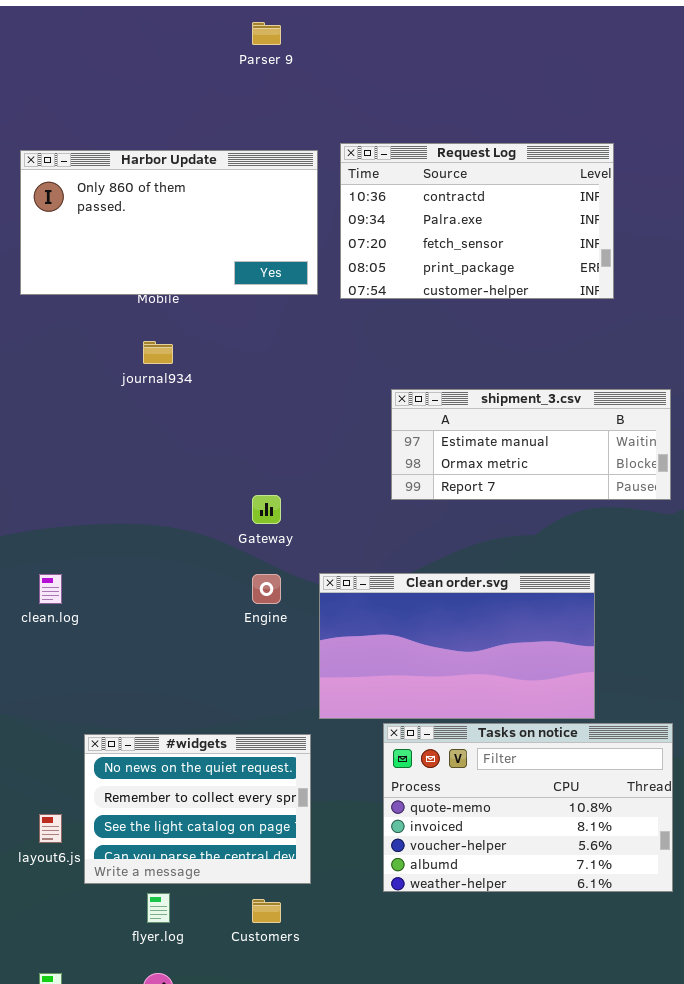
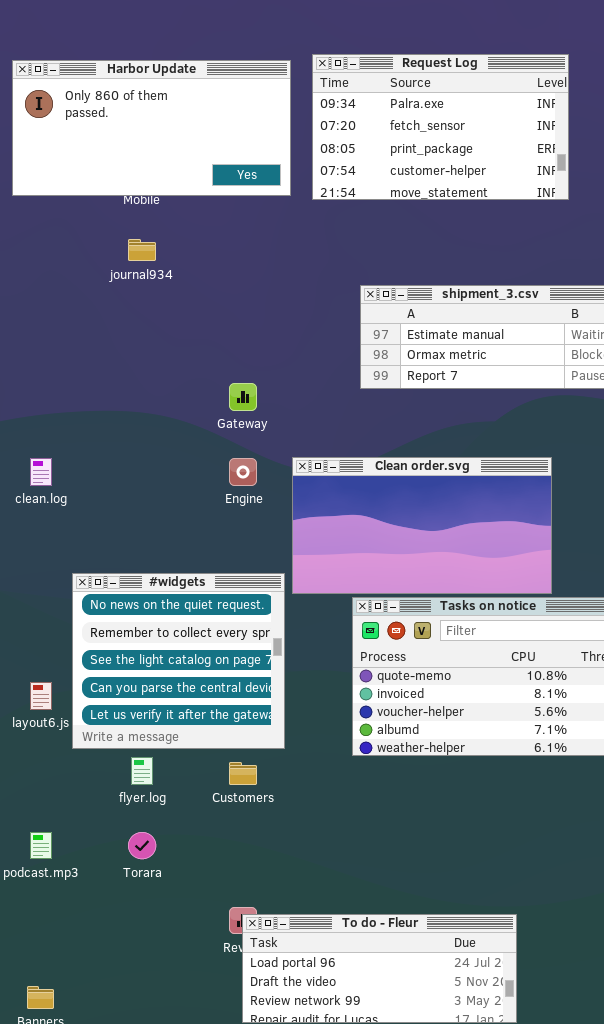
Request Log: [340,143,614,299] -> [312,54,569,200], scrolled down 1 row
#widgets: [84,734,311,884] -> [72,573,285,749], resized

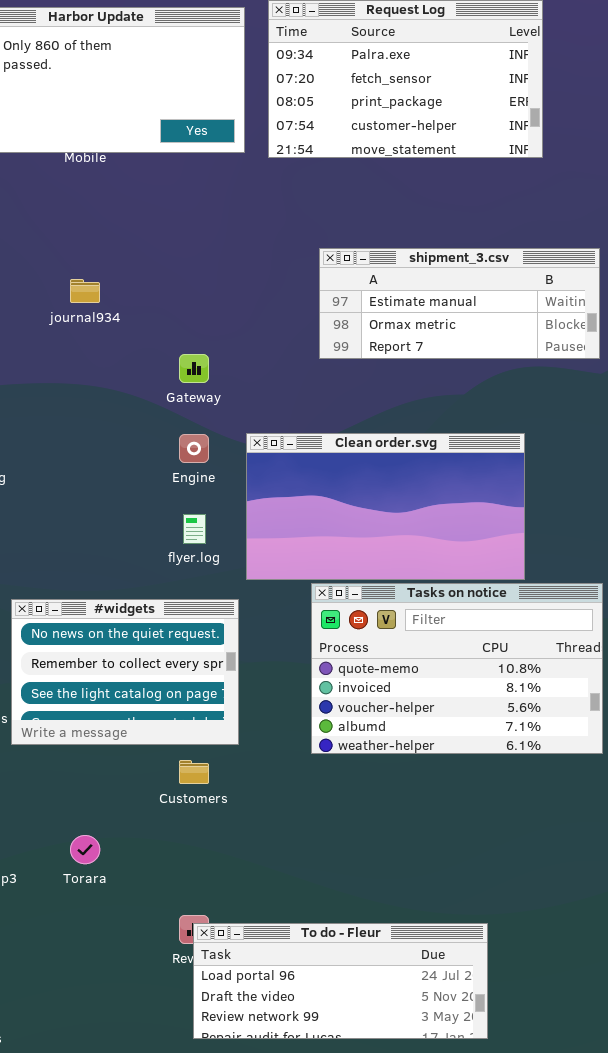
journal934: [128,239,156,261] -> [70,279,100,303], moved
#widgets: [72,573,285,749] -> [11,599,239,745], resized
flyer.log: [131,757,153,785] -> [183,514,206,544], moved

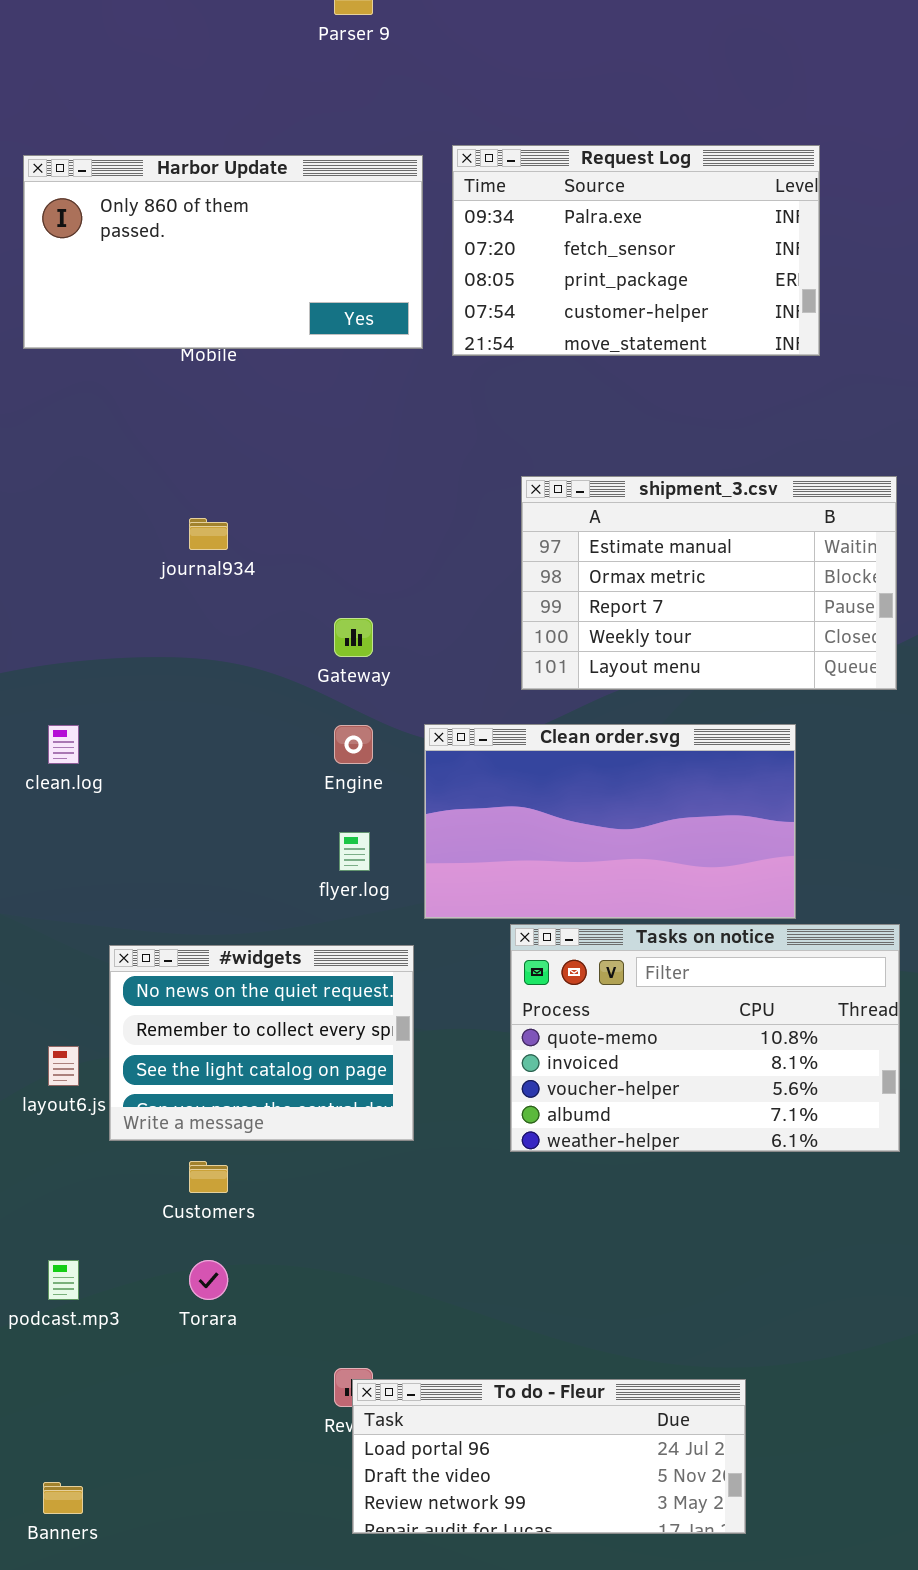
shipment_3.csv: [319,248,600,359] -> [521,476,897,690], resized
Customers: [179,760,209,784] -> [189,1161,228,1193], moved

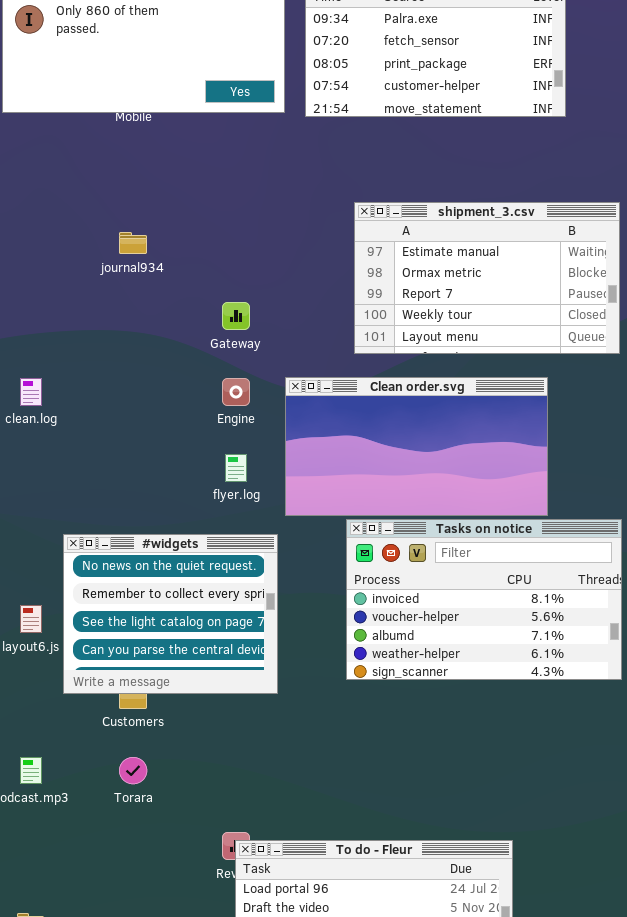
Tasks on notice: [510,924,900,1152] -> [346,519,622,680], scrolled down 1 row
#widgets: [109,945,414,1141] -> [63,534,278,694], resized

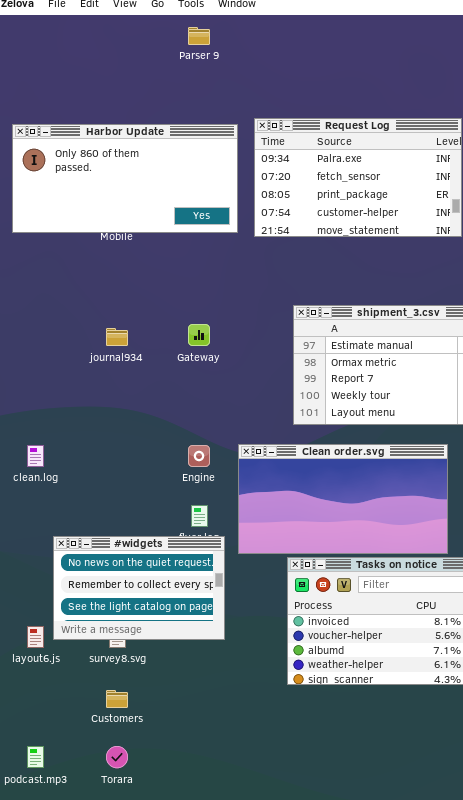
Gateway: [222,302,250,330] -> [188,324,210,346], moved
#widgets: [63,534,278,694] -> [53,536,225,640], moved, resized

